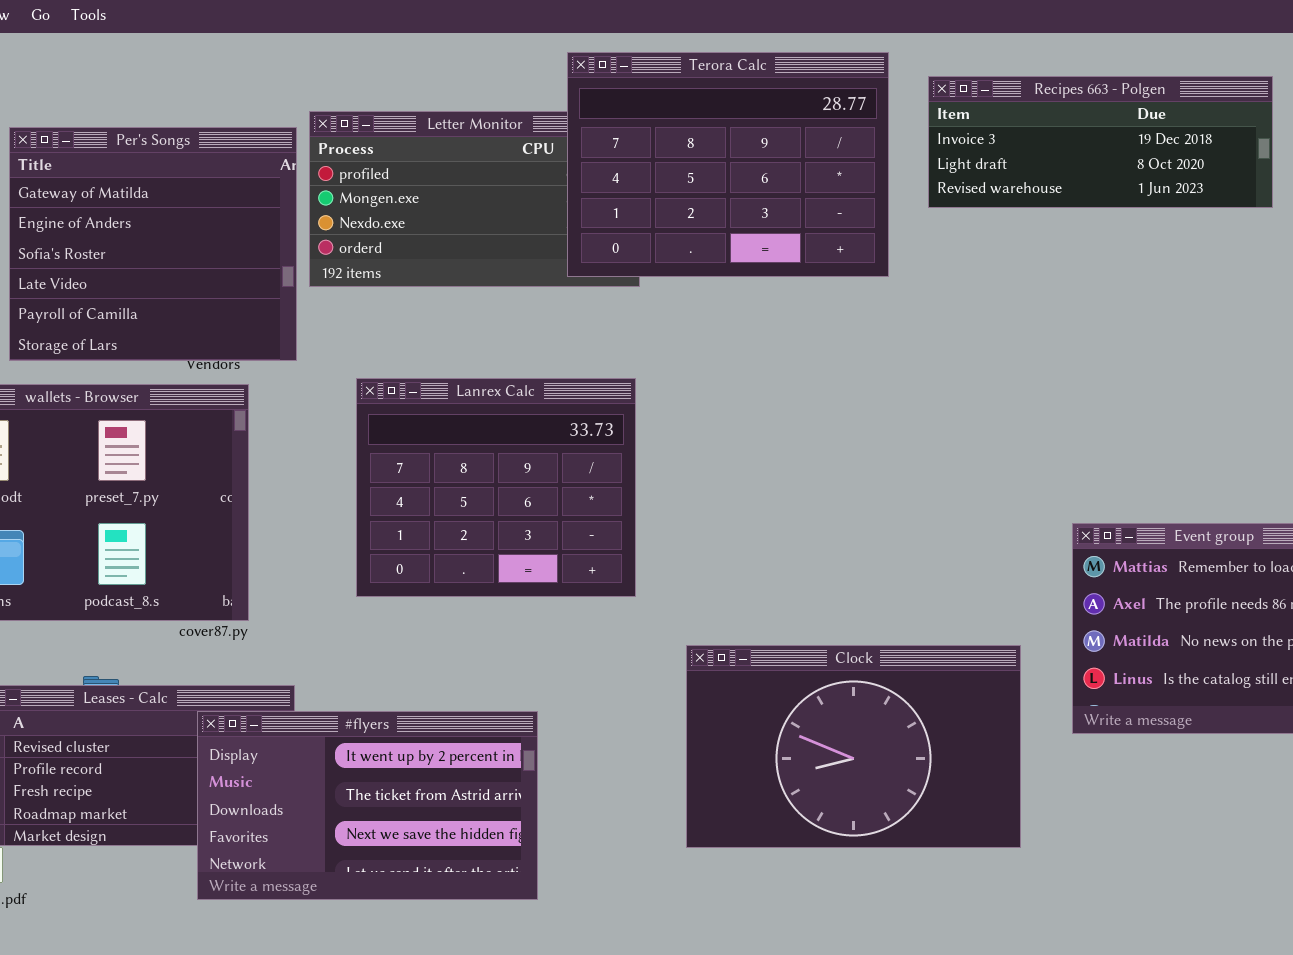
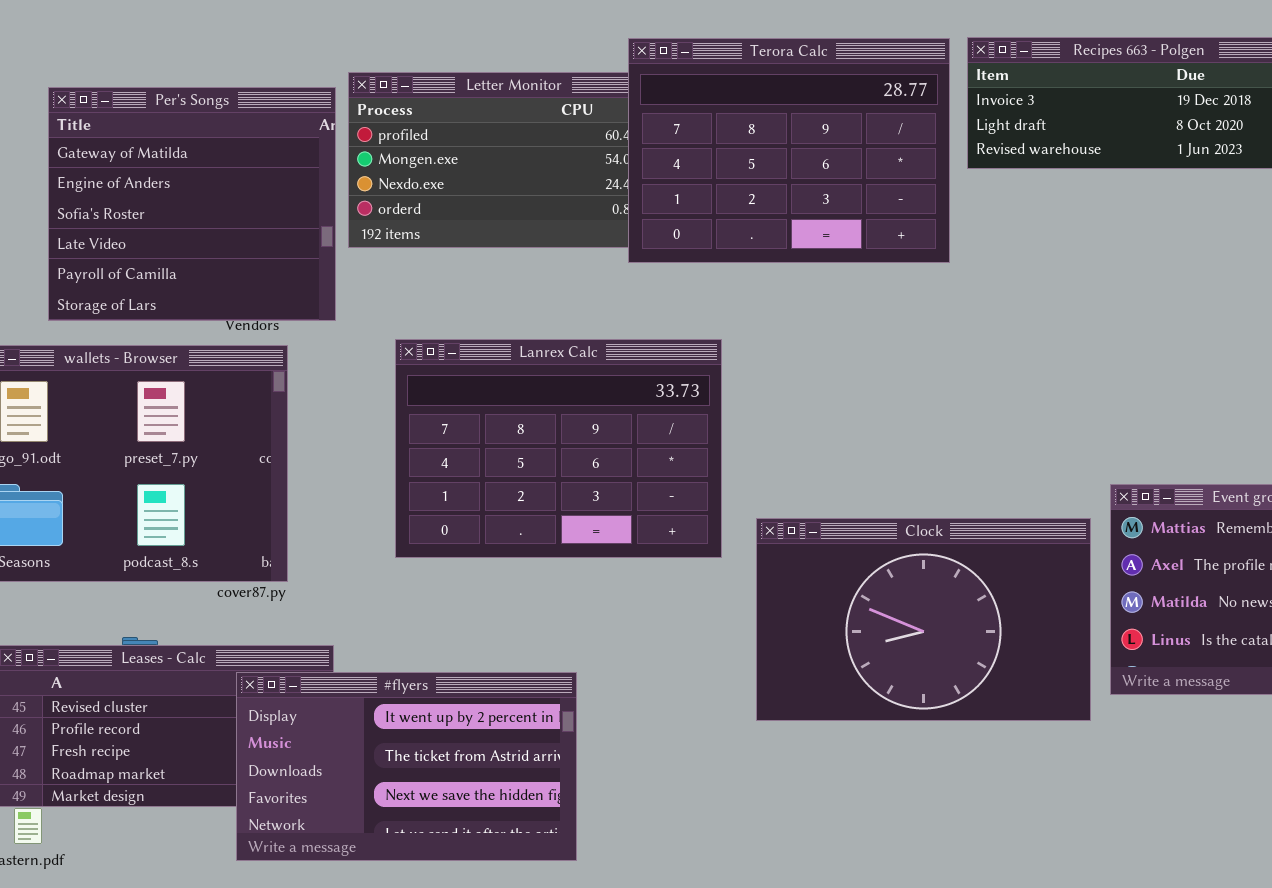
Terora Calc: [567,52,889,277] -> [628,38,950,263], moved
Lanrex Calc: [356,378,636,597] -> [395,339,722,558], resized
Clock: [686,645,1021,848] -> [756,518,1091,721], moved

